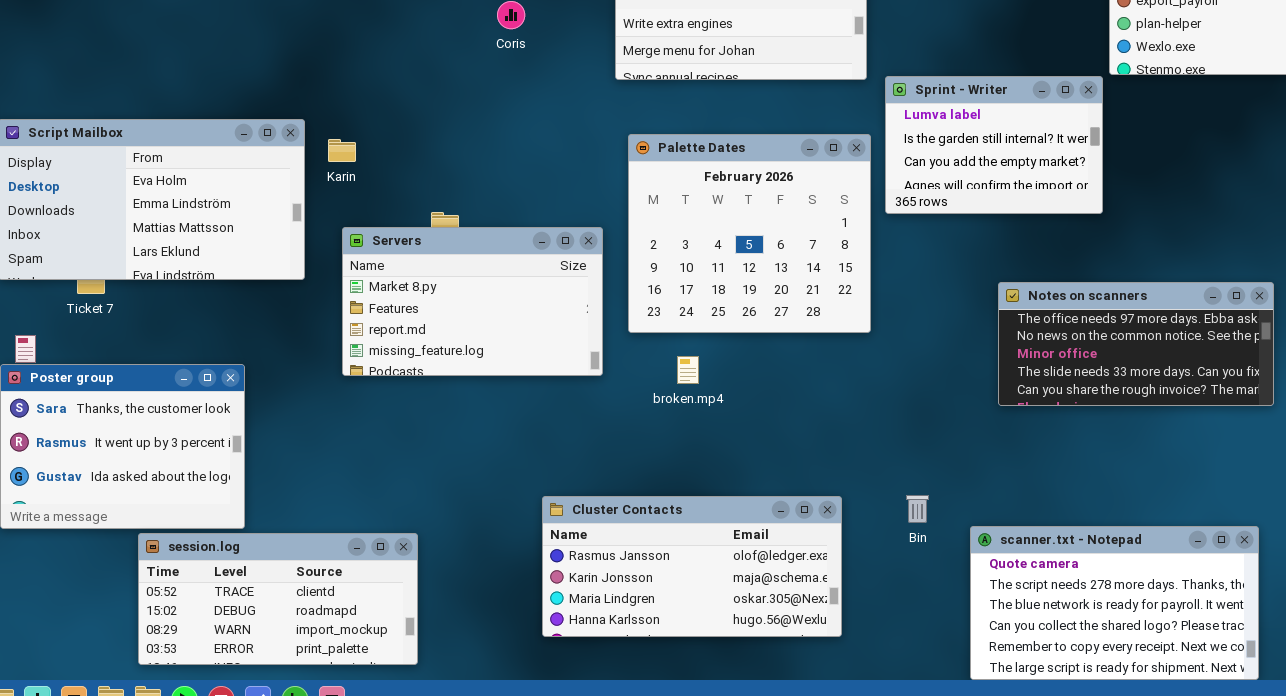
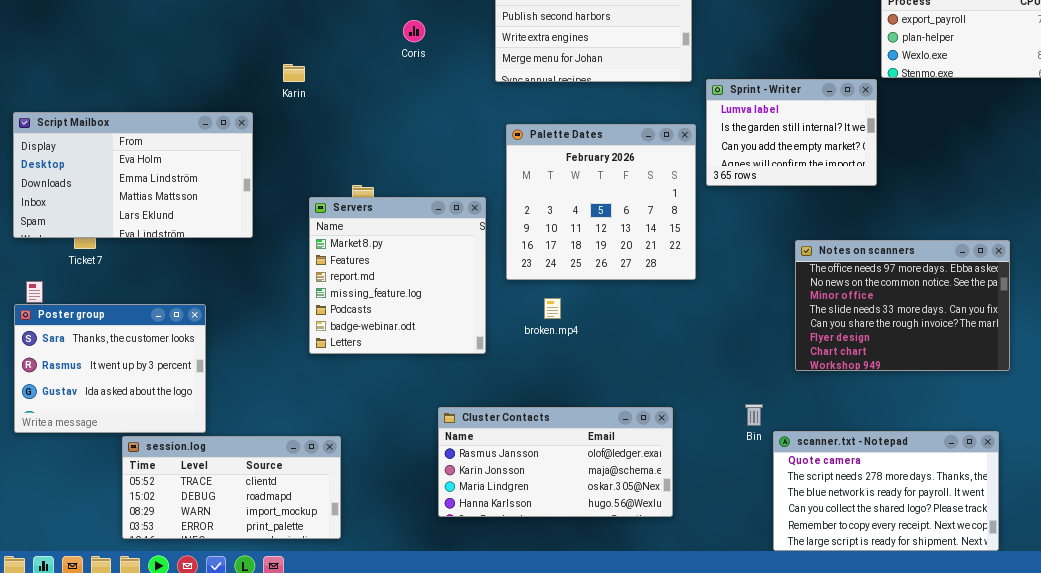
Karin: [328,139,356,162] -> [283,64,305,82], moved
Servers: [342,227,603,376] -> [309,197,486,354], resized
Notes on scanners: [998,282,1274,406] -> [795,240,1010,371], resized
Bin: [906,495,929,523] -> [745,404,763,426], moved

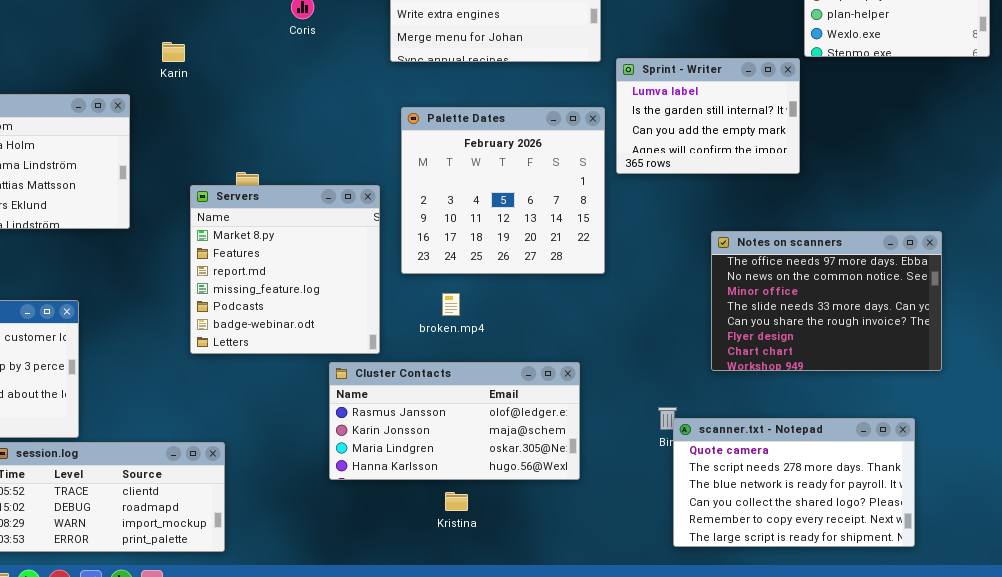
Cluster Contacts: [438,407,673,517] -> [329,362,580,480], moved
scanner.txt - Notepad: [773,431,999,551] -> [673,418,915,547], moved

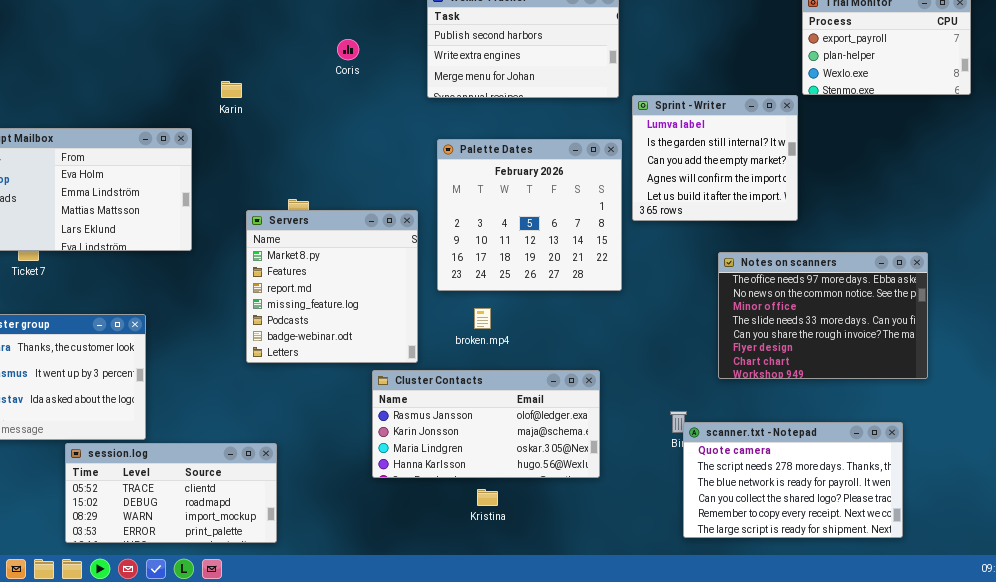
Sprint - Writer: [616,58,800,174] -> [632,95,798,221], resized

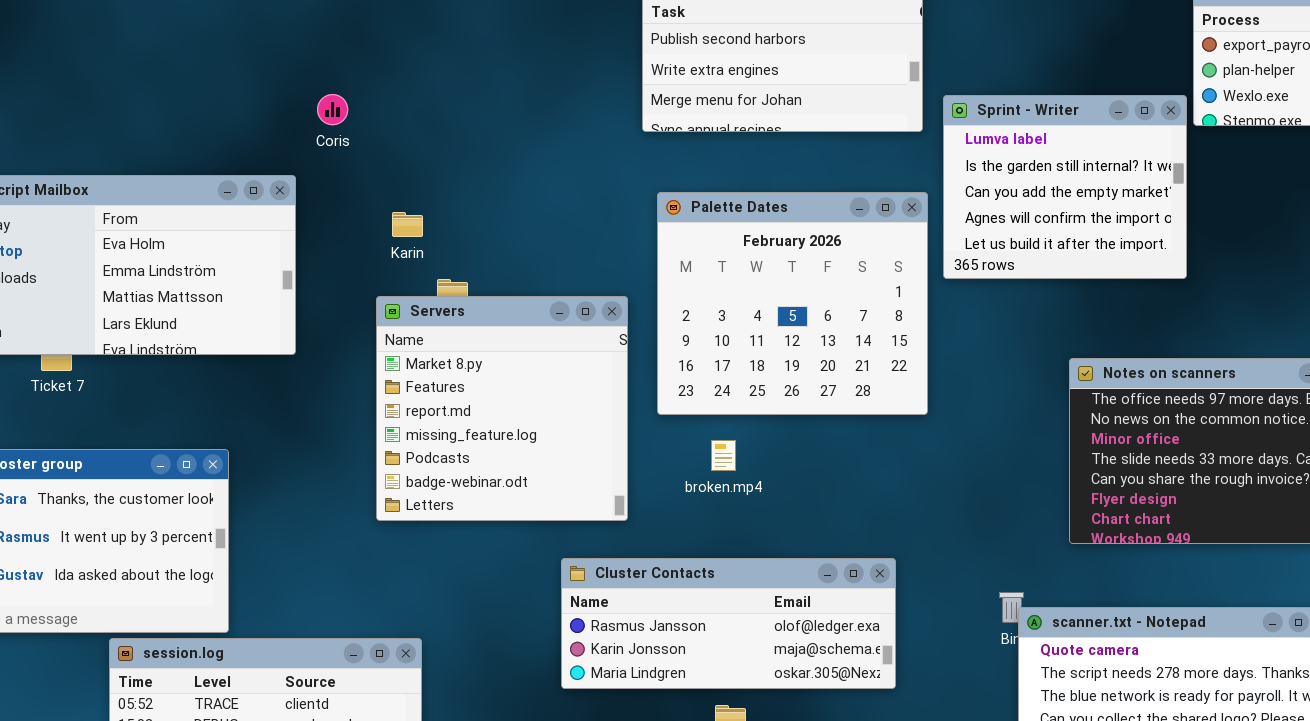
Coris: [337,39,359,60] -> [317,94,348,125], moved
Karin: [221,81,242,98] -> [392,212,423,237], moved
Sprint - Writer: [632,95,798,221] -> [943,95,1187,279], moved
Cluster Contacts: [372,370,600,478] -> [561,558,896,689], resized

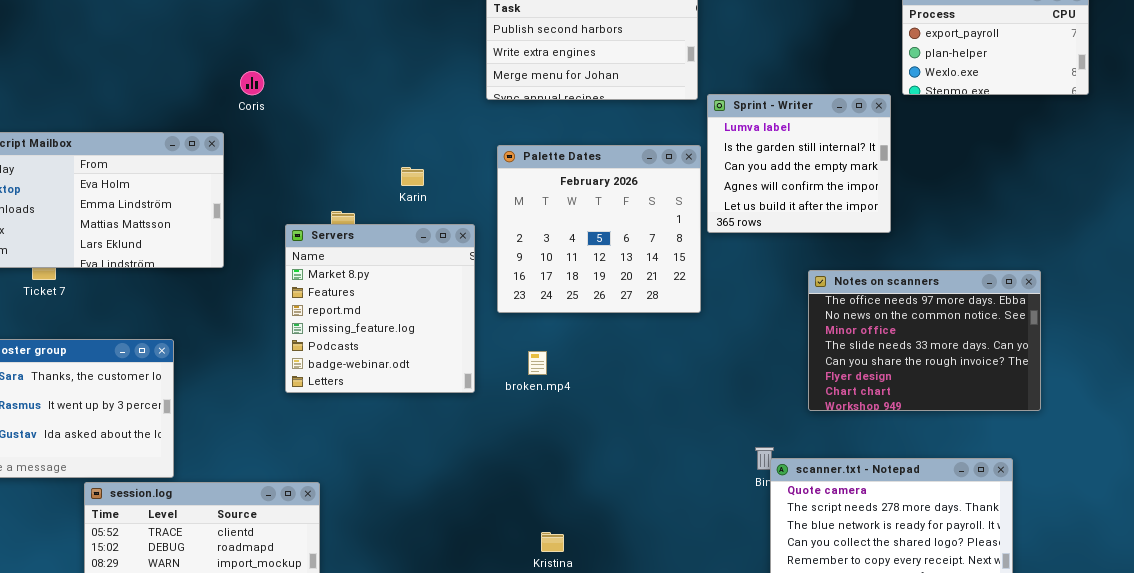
Sprint - Writer: [943,95,1187,279] -> [707,94,891,233], moved
Karin: [392,212,423,237] -> [401,167,424,186], moved
broken.mp4: [711,440,736,471] -> [528,351,547,375], moved
Cluster Contacts: [561,558,896,689] -> none, closed

